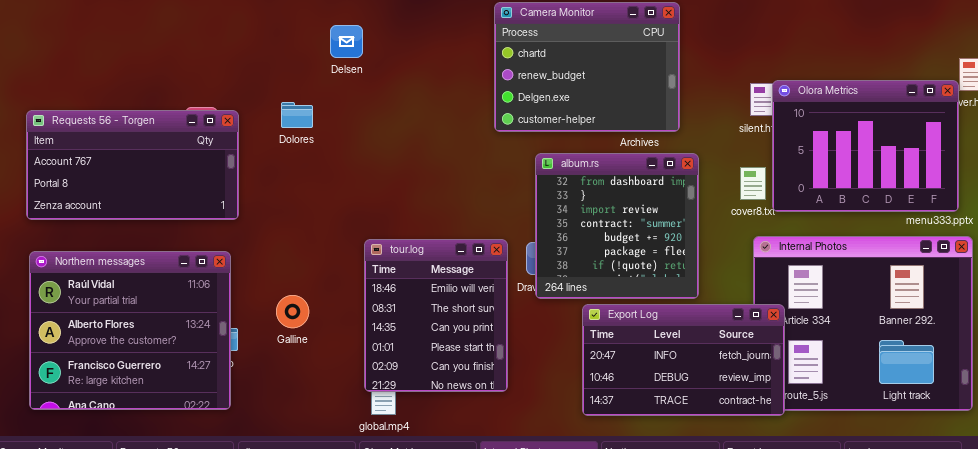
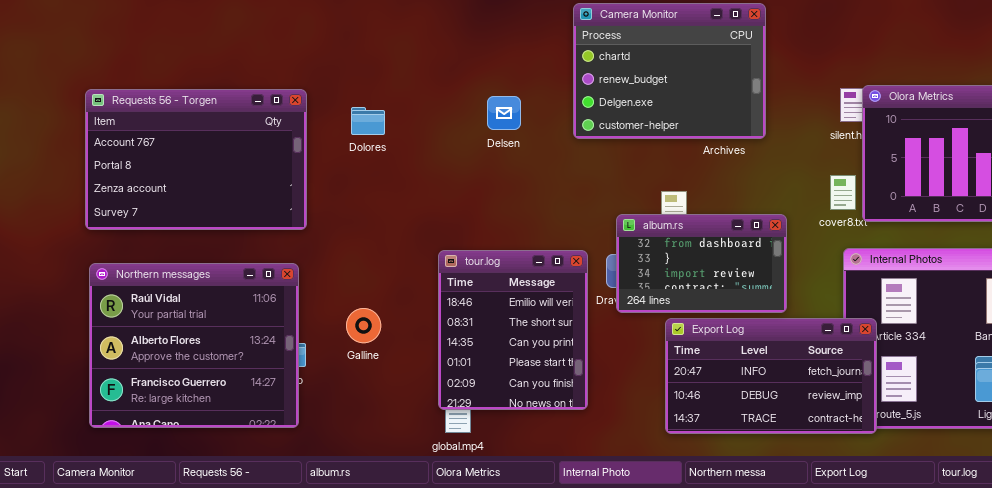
Delsen: [330,25,363,58] -> [487,96,521,130], moved
Requests 56 - Torgen: [26,110,239,220] -> [85,89,307,230], resized
album.rs: [535,153,699,299] -> [616,214,787,313], resized

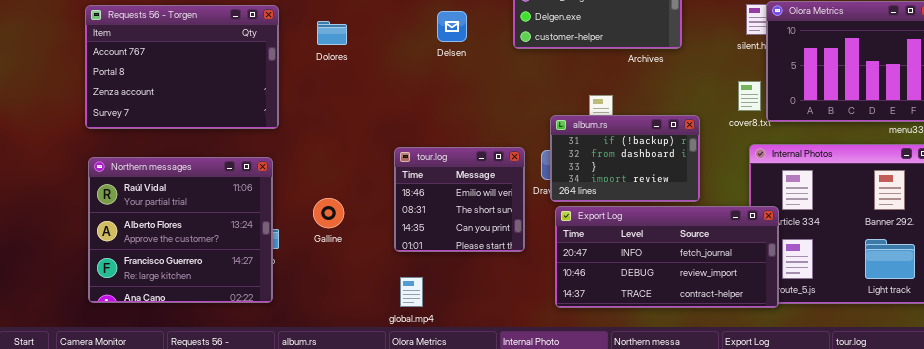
album.rs: [616,214,787,313] -> [550,115,700,202], scrolled up 1 row
tour.log: [438,250,588,410] -> [394,147,525,252], resized
Export Log: [665,318,877,434] -> [555,206,779,308], resized

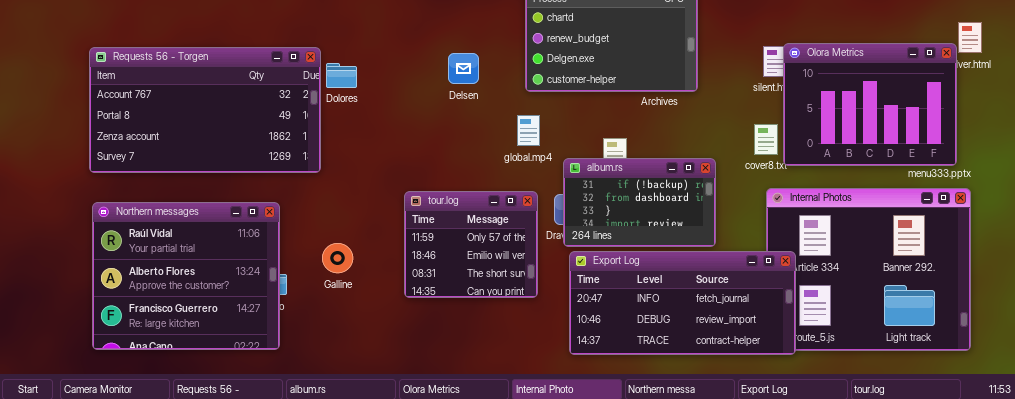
Requests 56 - Torgen: [85,5,279,129] -> [89,47,321,173], resized
tour.log: [394,147,525,252] -> [404,191,538,298], scrolled up 1 row
global.mp4: [400,277,423,307] -> [517,115,540,146], moved

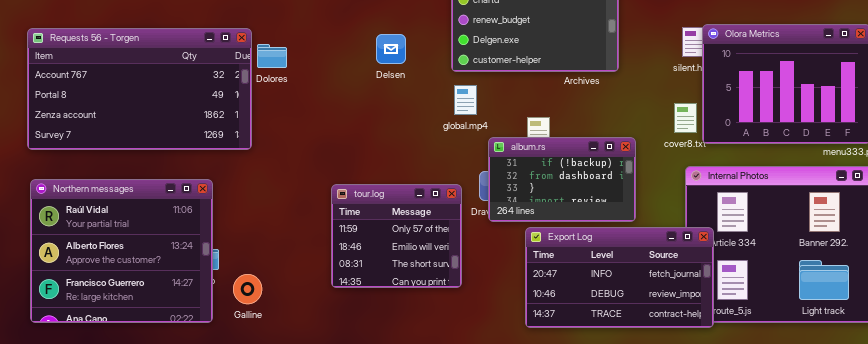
global.mp4: [517,115,540,146] -> [454,85,477,115], moved
tour.log: [404,191,538,298] -> [331,184,462,288], moved
Galline: [322,243,353,273] -> [233,274,262,304], moved
Export Log: [569,251,796,355] -> [525,227,714,328], resized

